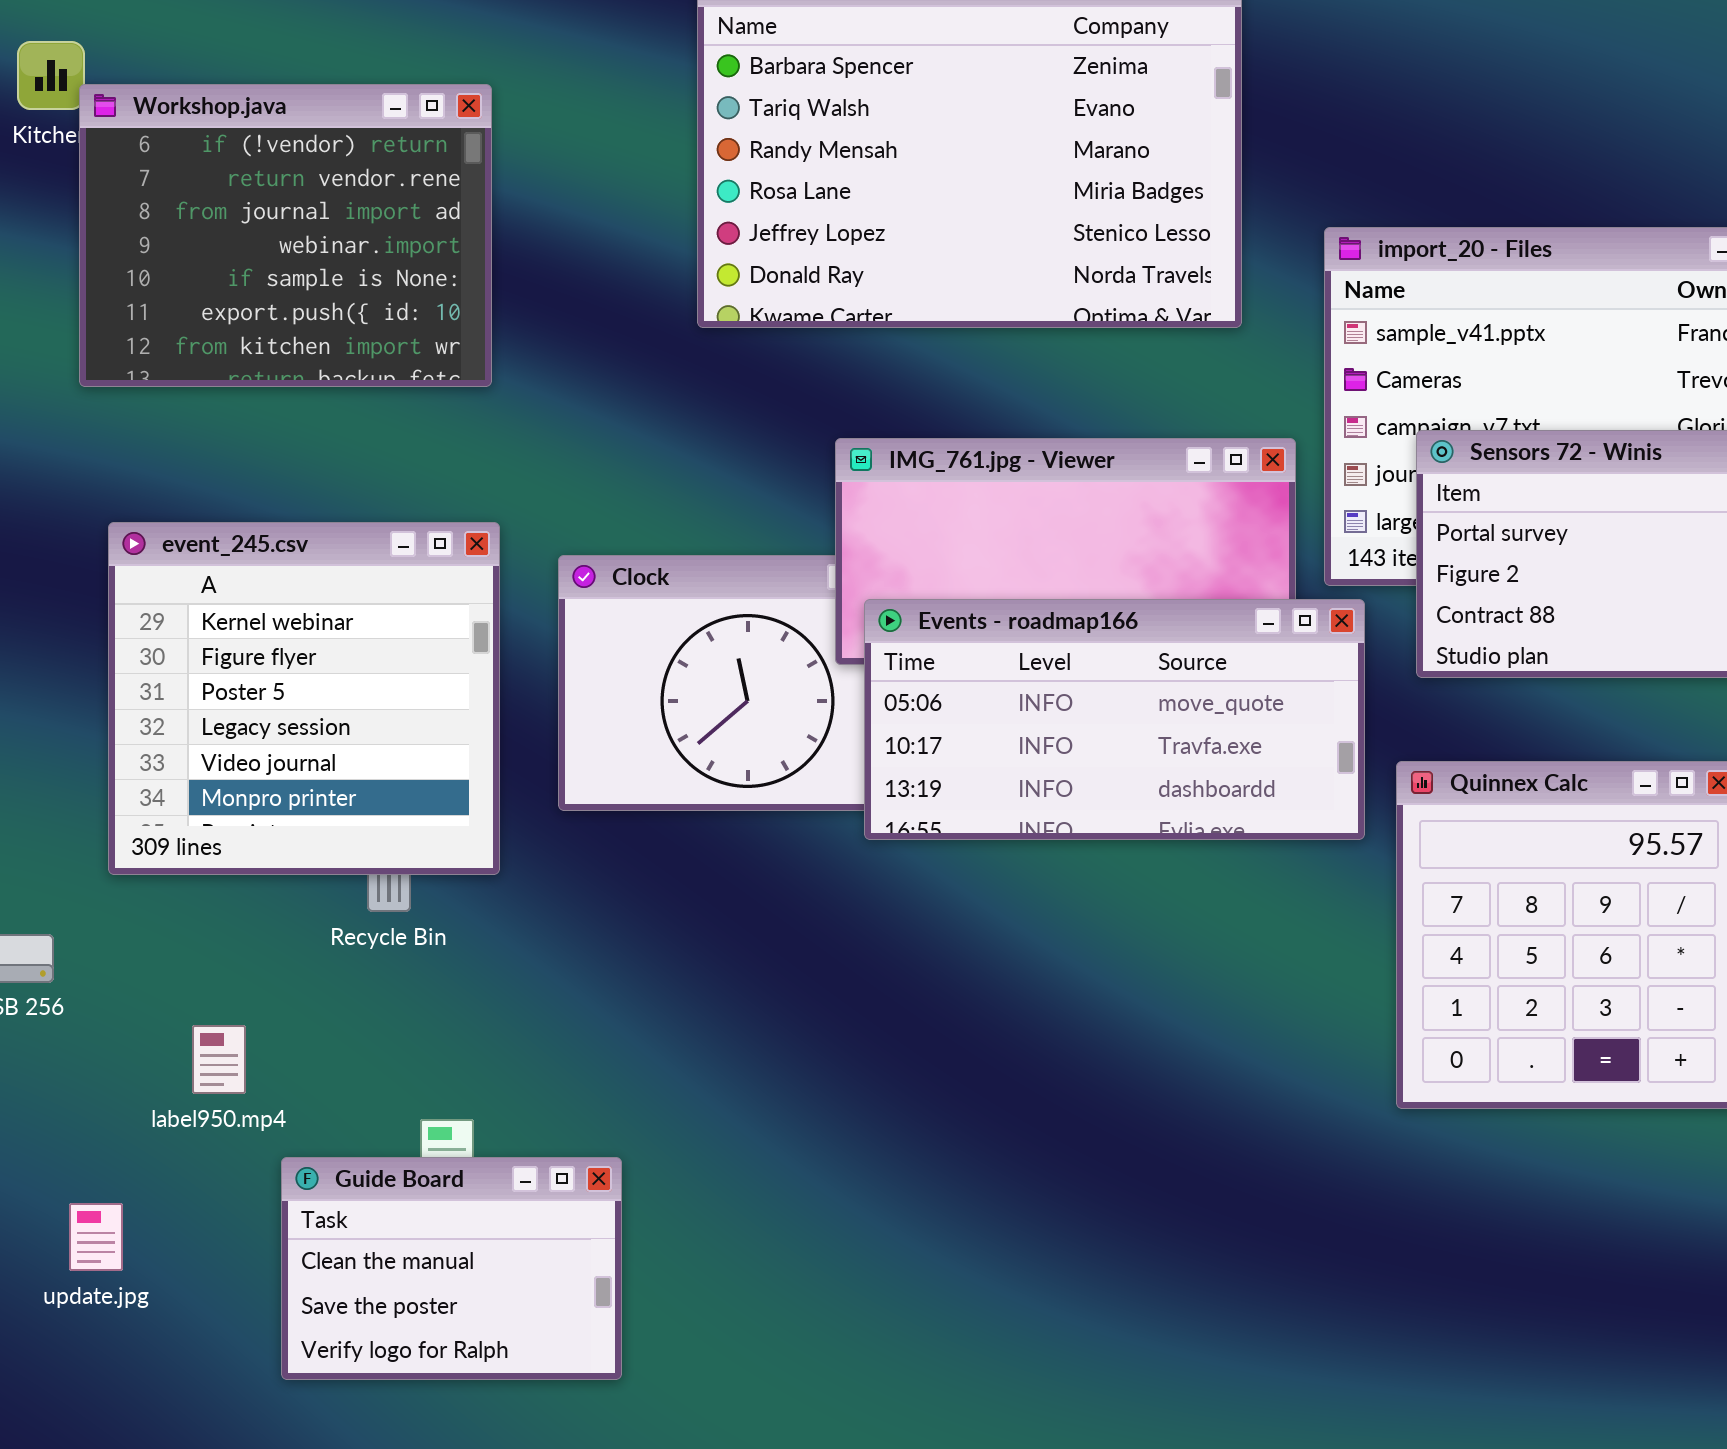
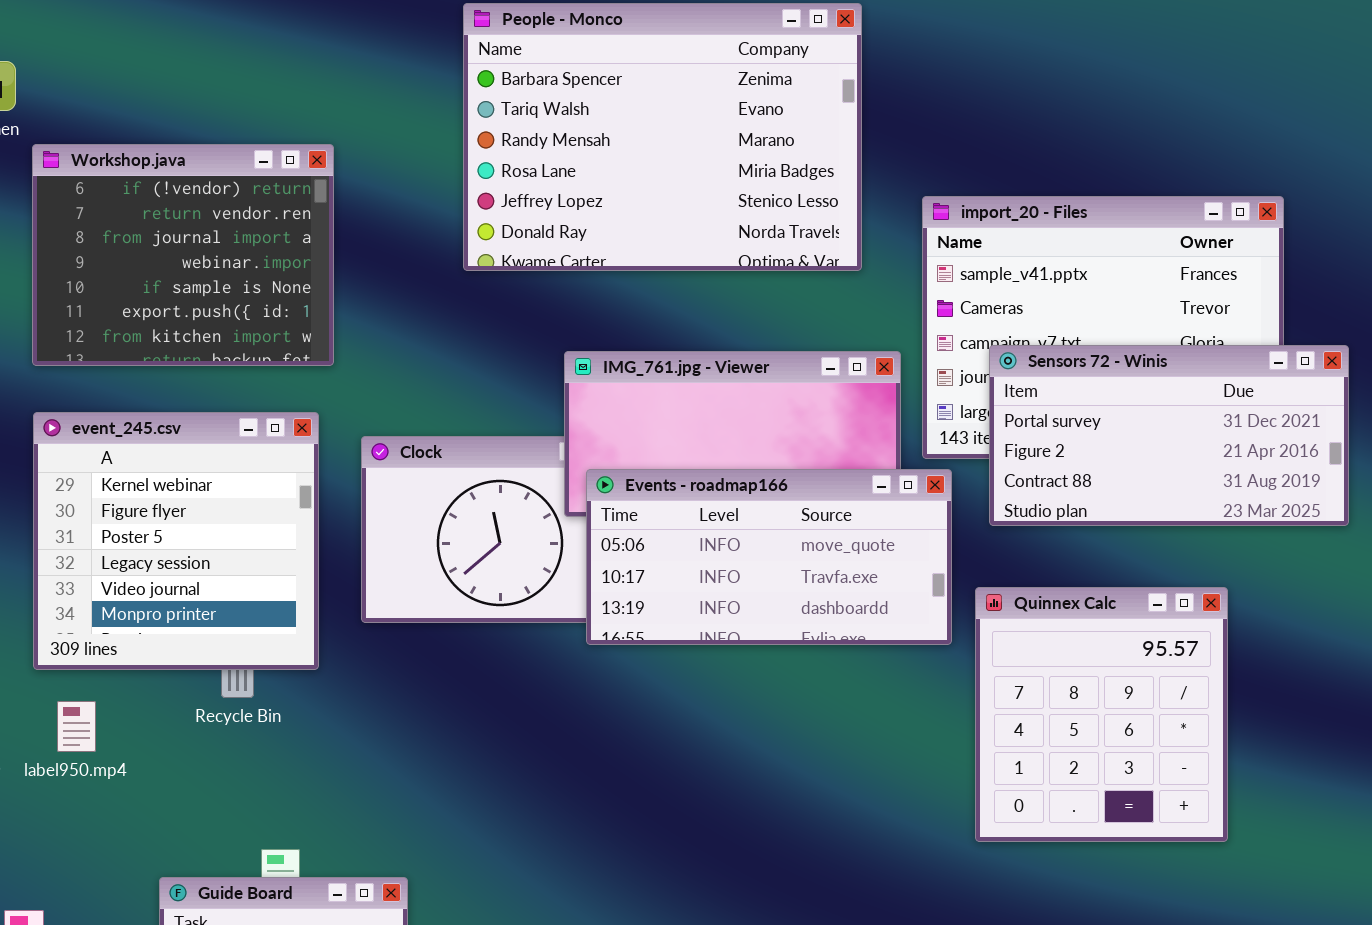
Workshop.java: [79,84,492,387] -> [32,144,334,366], moved
label950.mp4: [192,1025,246,1094] -> [57,701,96,752], moved

